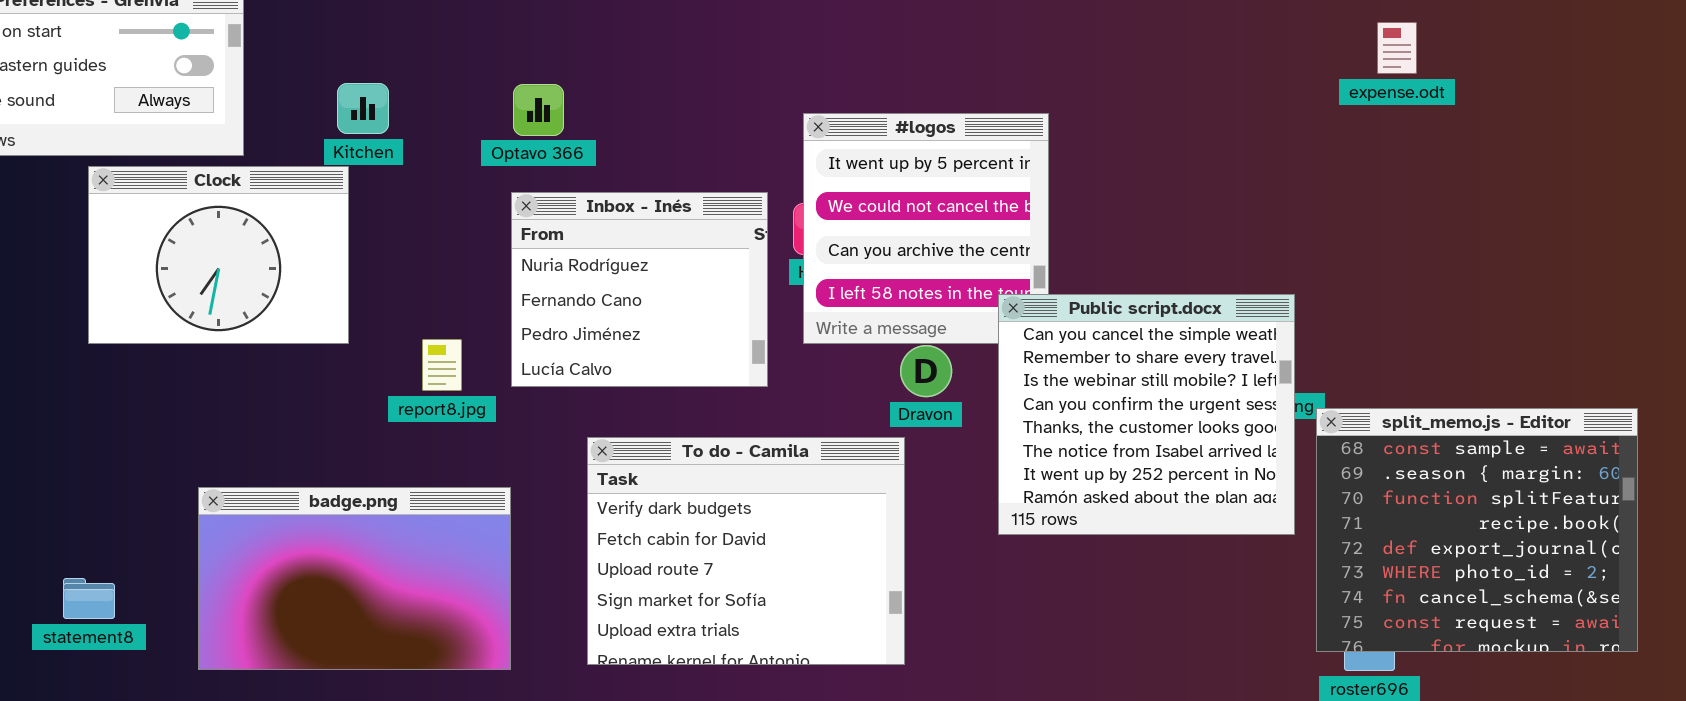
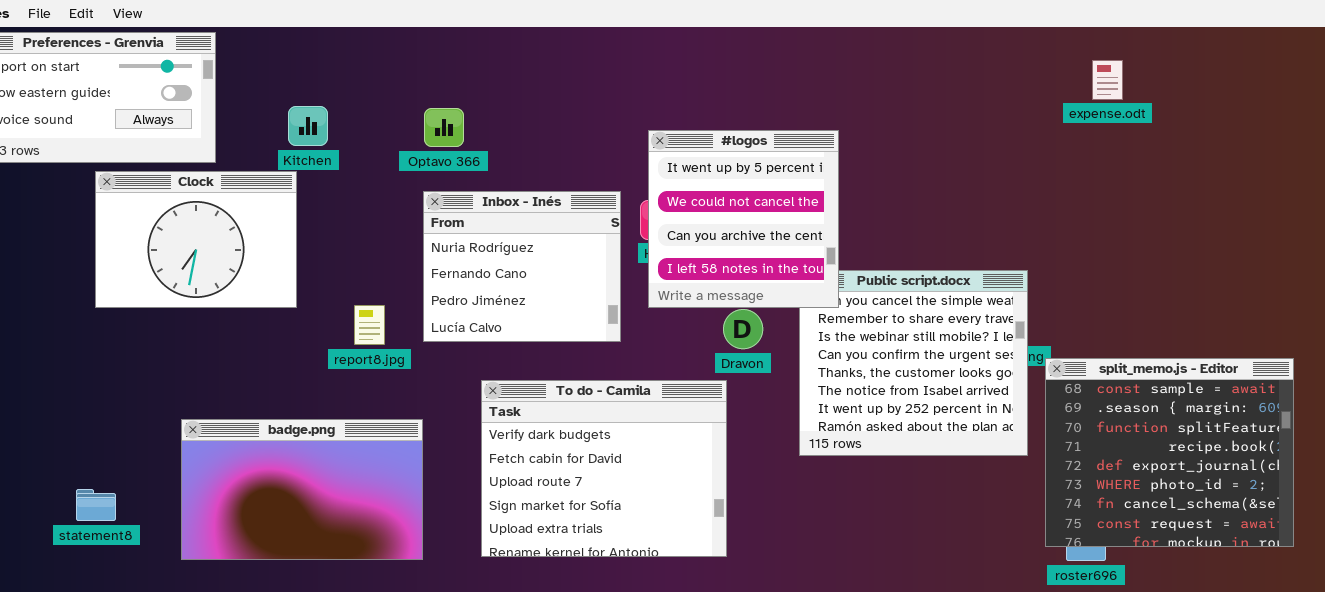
#logos: [803,113,1049,344] -> [648,130,839,308], raised

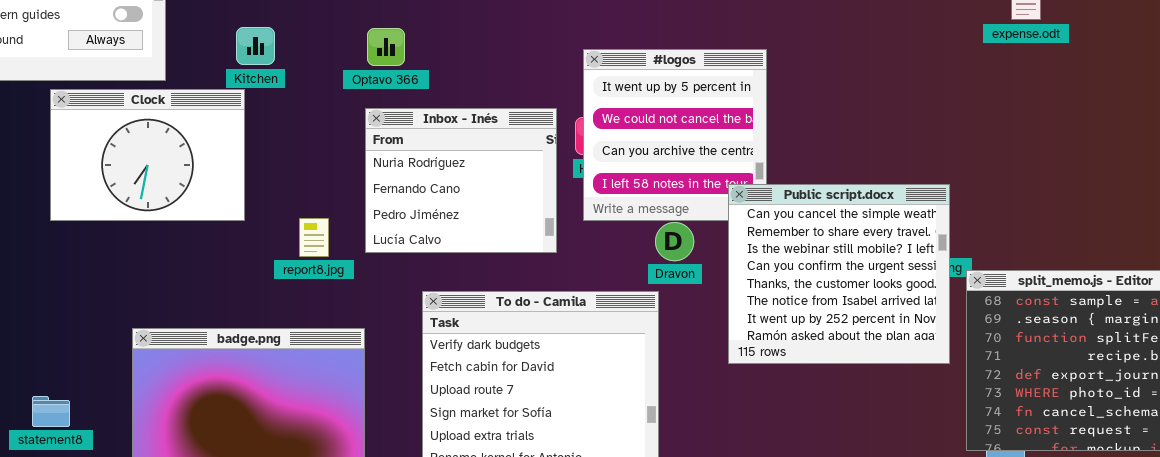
Public script.docx: [799,270,1028,456] -> [728,184,950,364], raised

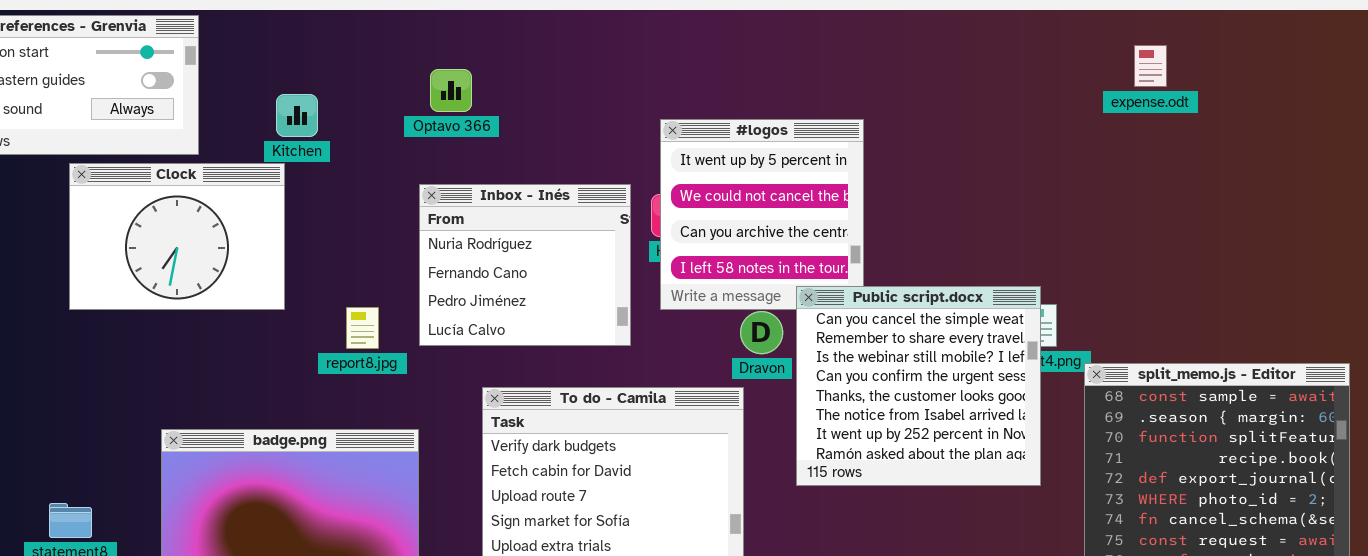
Optavo 366: [367,28,405,66] -> [430,69,472,112], moved
Public script.docx: [728,184,950,364] -> [796,286,1041,486], moved

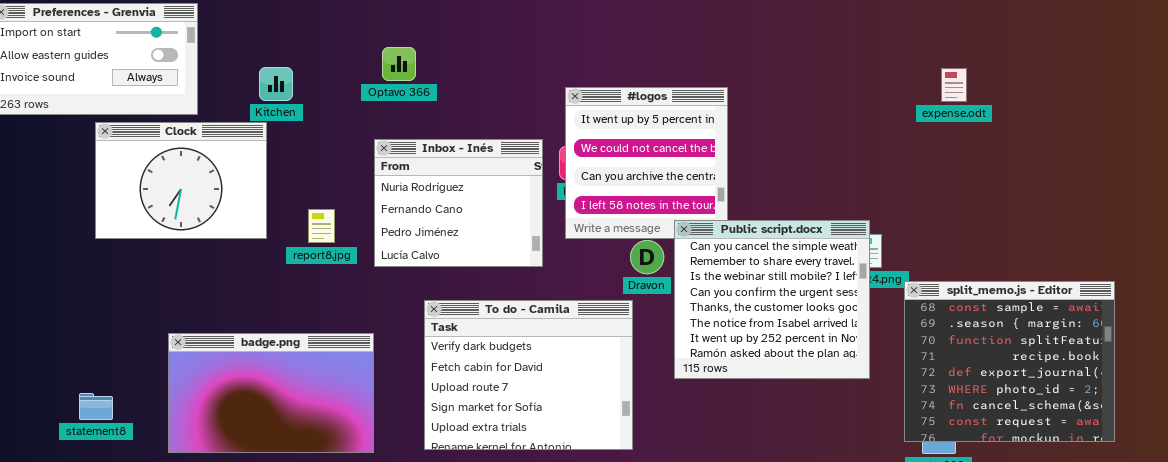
expense.odt: [1134,45,1167,87] -> [941,68,967,102], moved
report8.jpg: [346,307,379,349] -> [308,209,335,243], moved

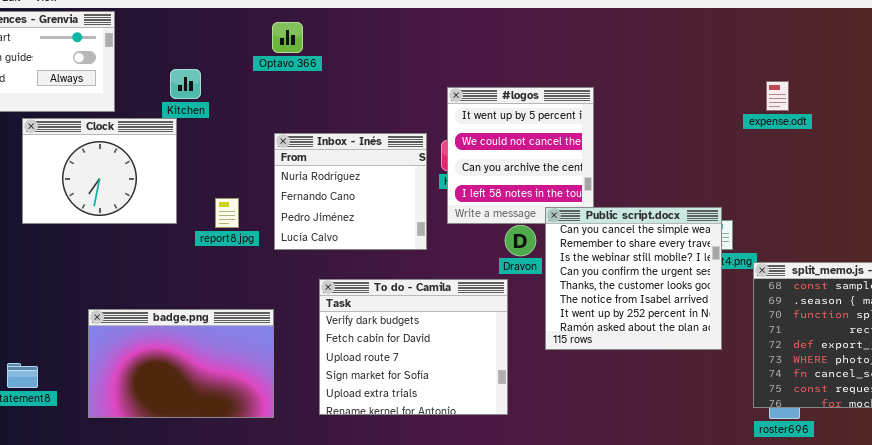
Optavo 366: [382,47,416,81] -> [272,22,303,53], moved
expense.odt: [941,68,967,102] -> [766,81,789,111], moved

